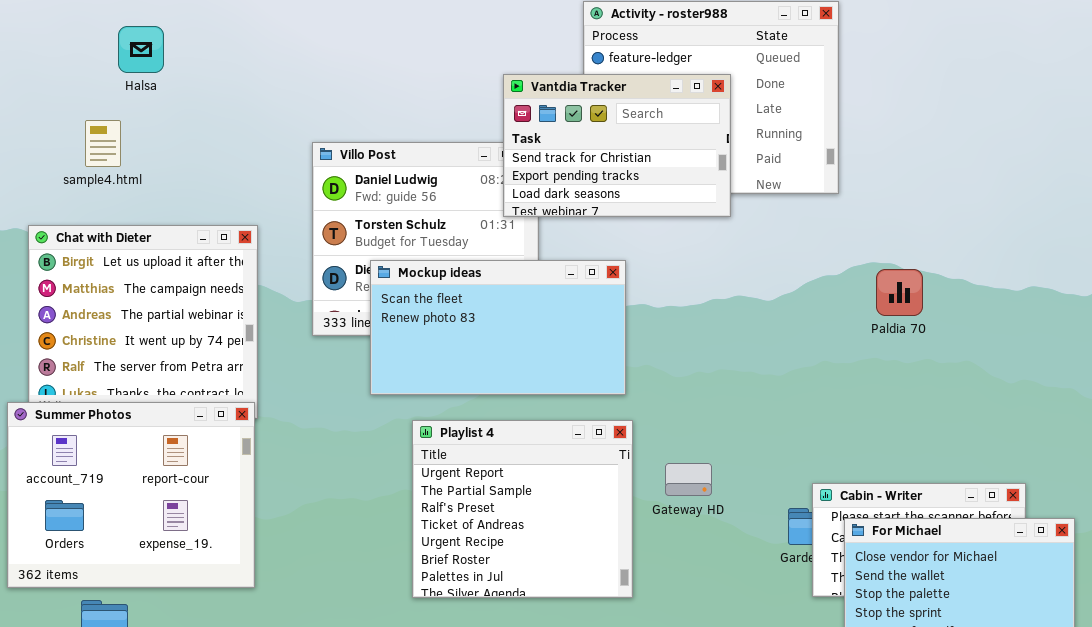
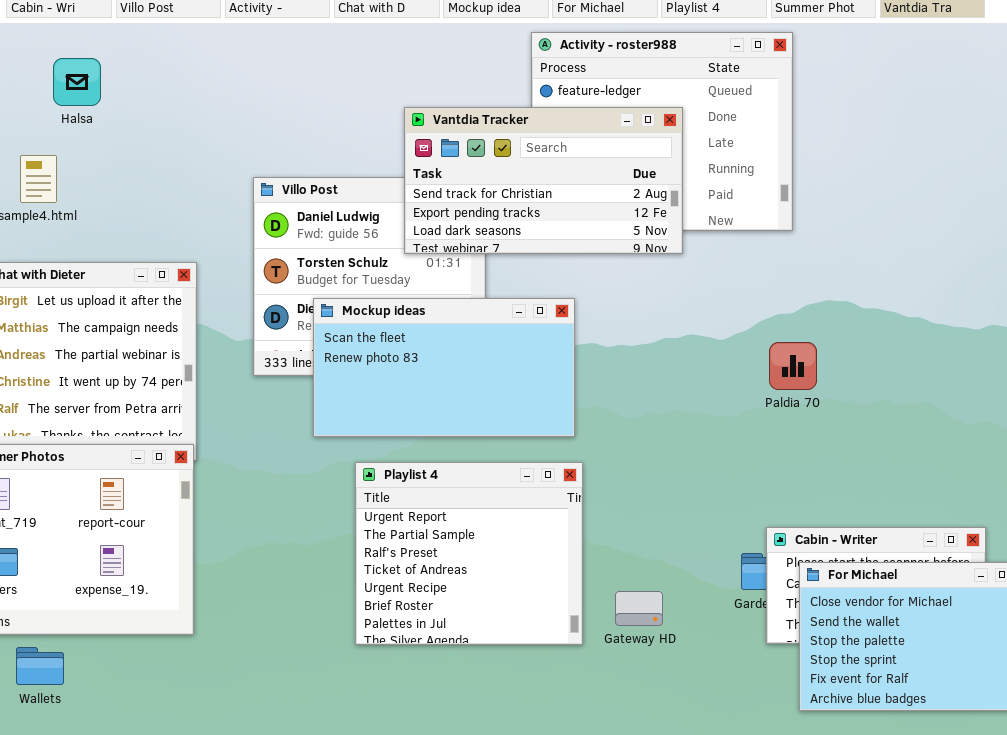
Vantdia Tracker: [503,74,731,217] -> [404,107,683,254], resized
Paldia 70: [876,269,923,316] -> [769,342,817,390], moved
Gateway HD: [665,463,712,496] -> [615,591,663,626], moved

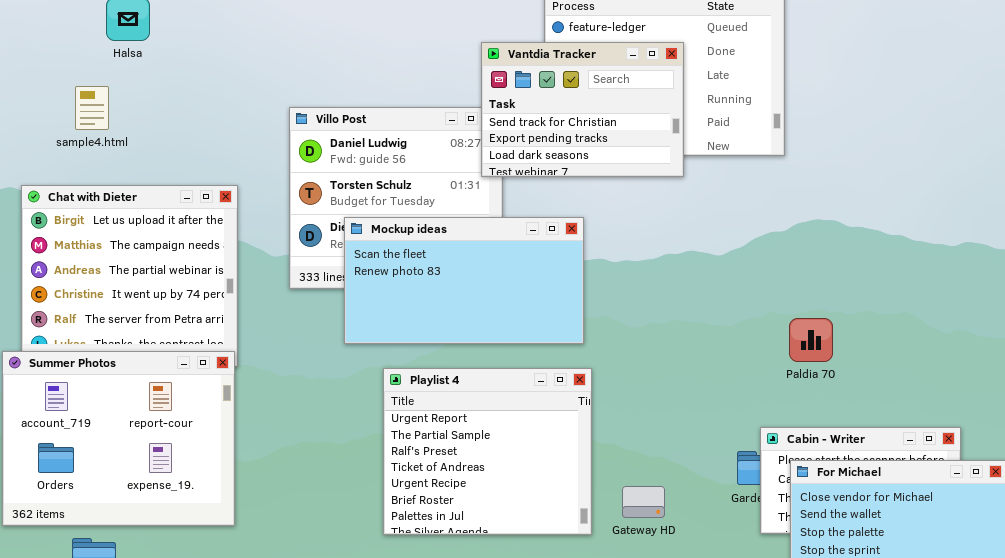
Vantdia Tracker: [404,107,683,254] -> [481,42,684,177], resized
Paldia 70: [769,342,817,390] -> [789,318,833,362], moved

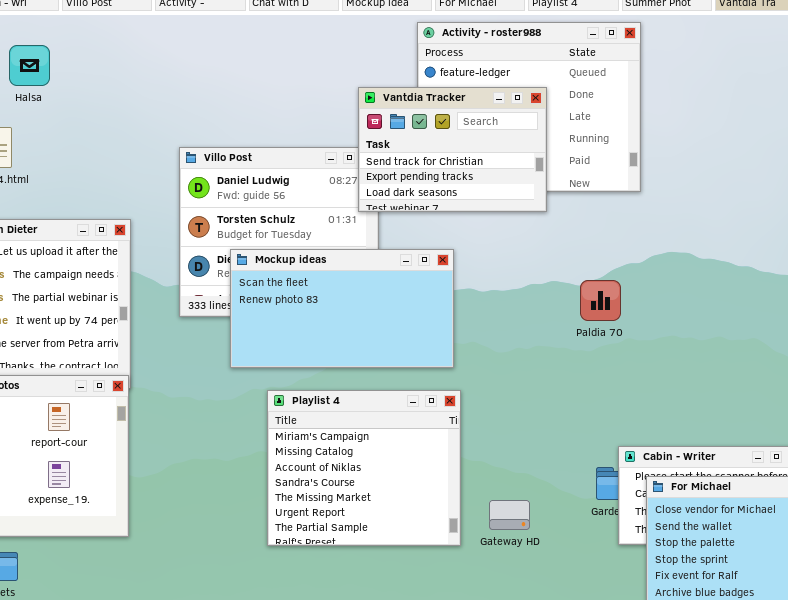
Paldia 70: [789,318,833,362] -> [580,280,621,321], moved
Playlist 4: [383,368,592,535] -> [267,390,461,546], scrolled up 5 rows

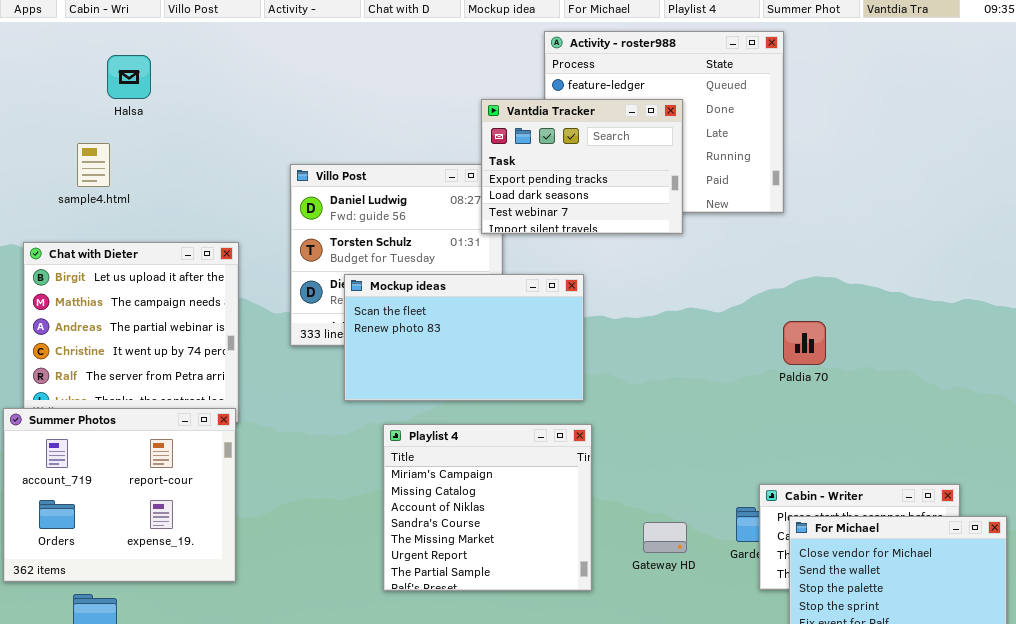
Vantdia Tracker: [358,87,547,212] -> [481,99,683,234], scrolled down 1 row
Paldia 70: [580,280,621,321] -> [783,321,826,365], moved
Gateway HD: [489,500,530,530] -> [643,522,687,553], moved

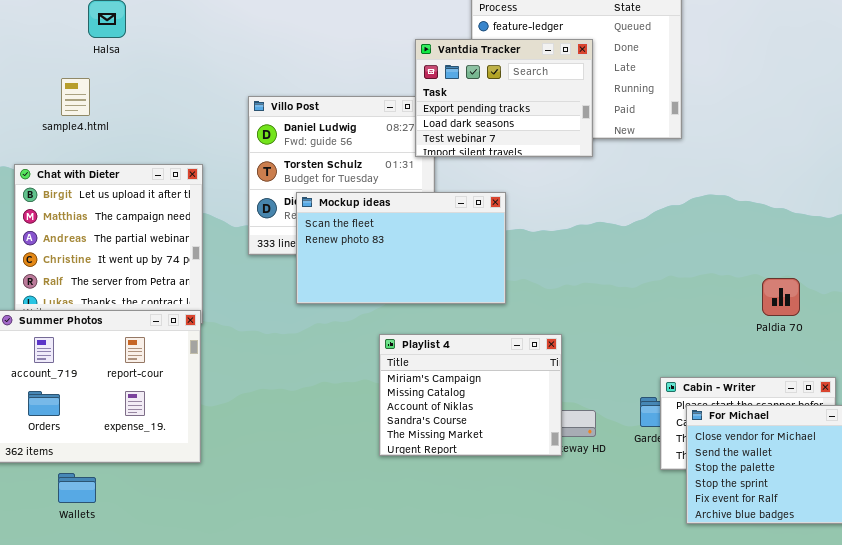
Paldia 70: [783,321,826,365] -> [762,278,800,316], moved
Playlist 4: [383,424,592,591] -> [379,334,562,456], moved, resized

